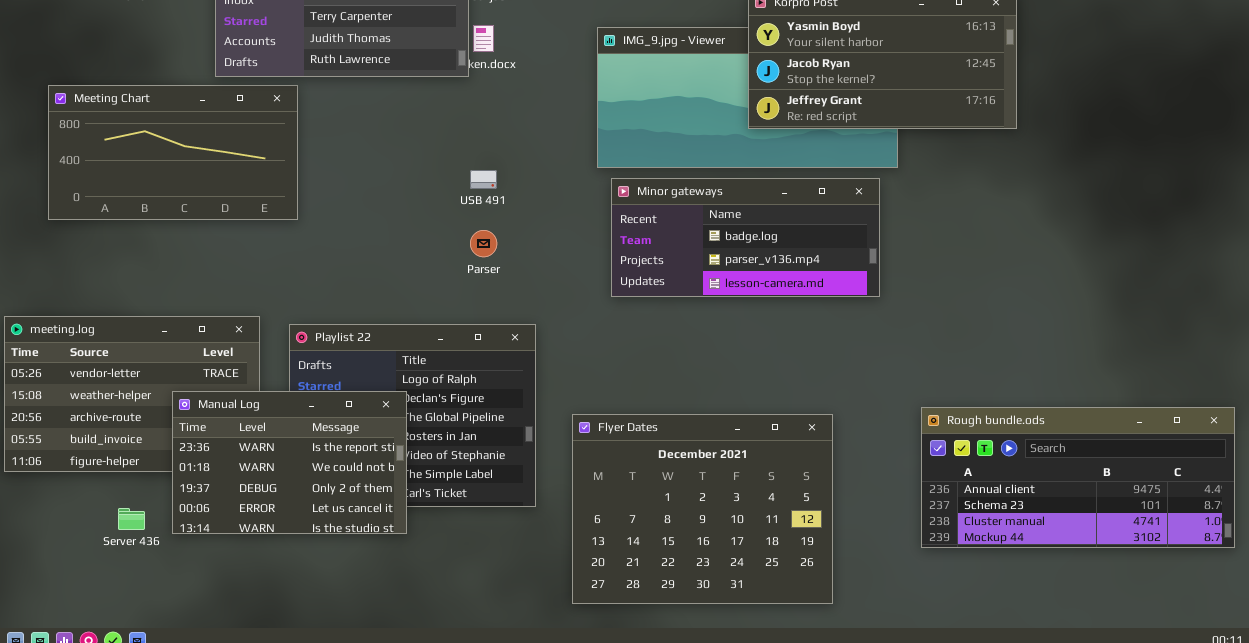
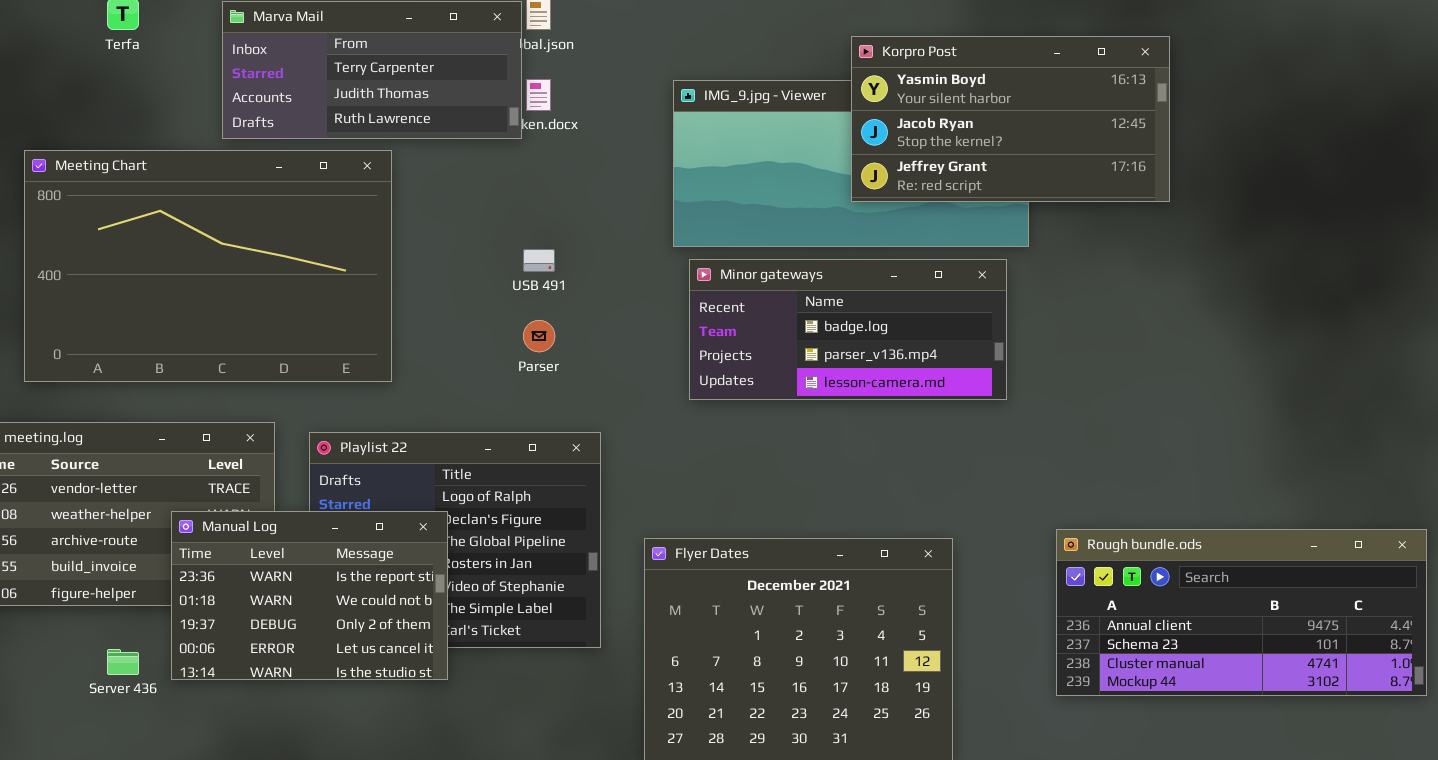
Meeting Chart: [48,85,298,220] -> [24,150,392,382], resized

